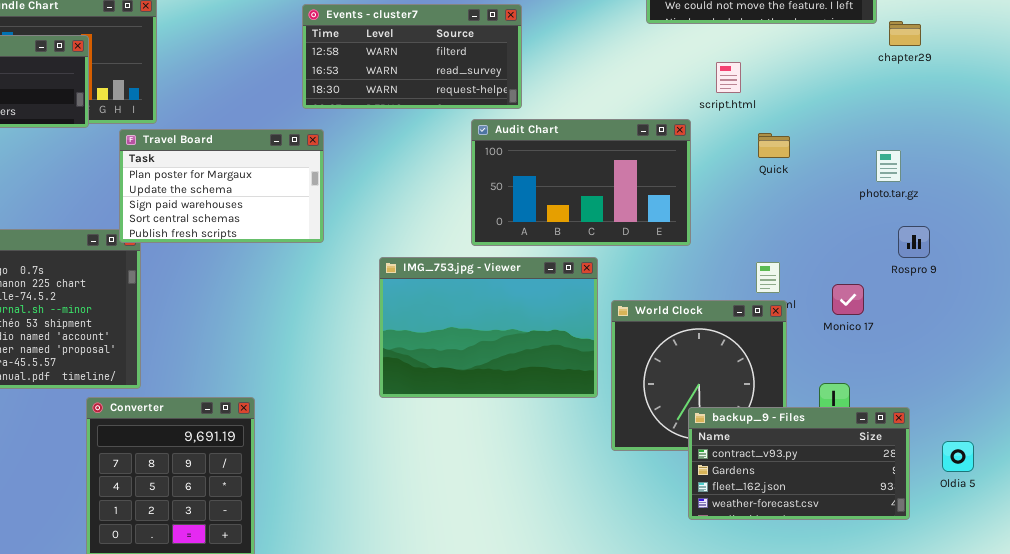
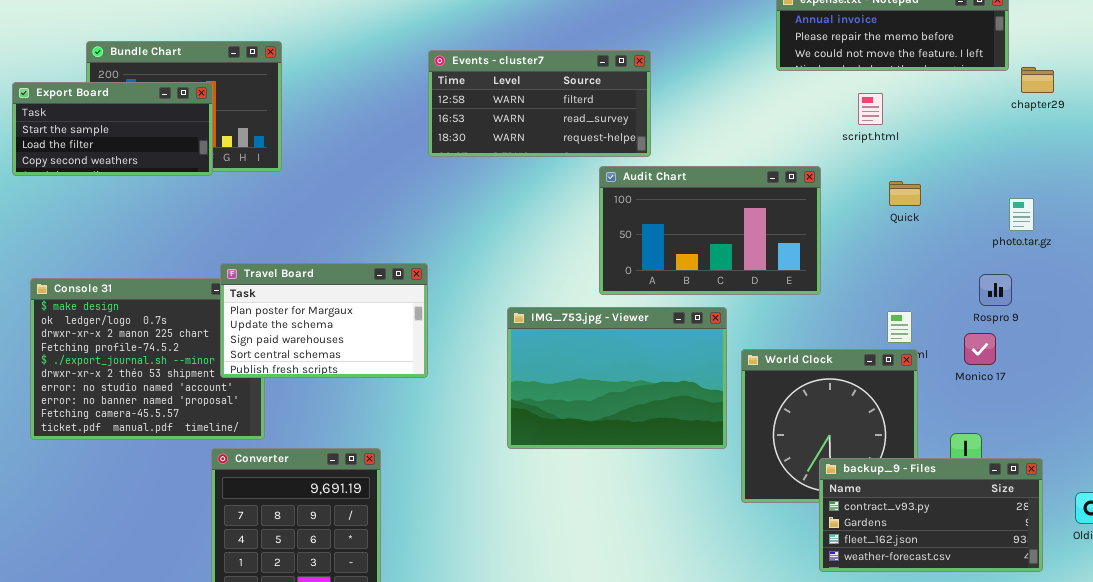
script.html: [716,62,741,93] -> [858,93,883,125], moved
Travel Board: [119,129,324,243] -> [220,263,428,378], moved
Rospro 9: [898,226,930,258] -> [979,274,1012,306], moved

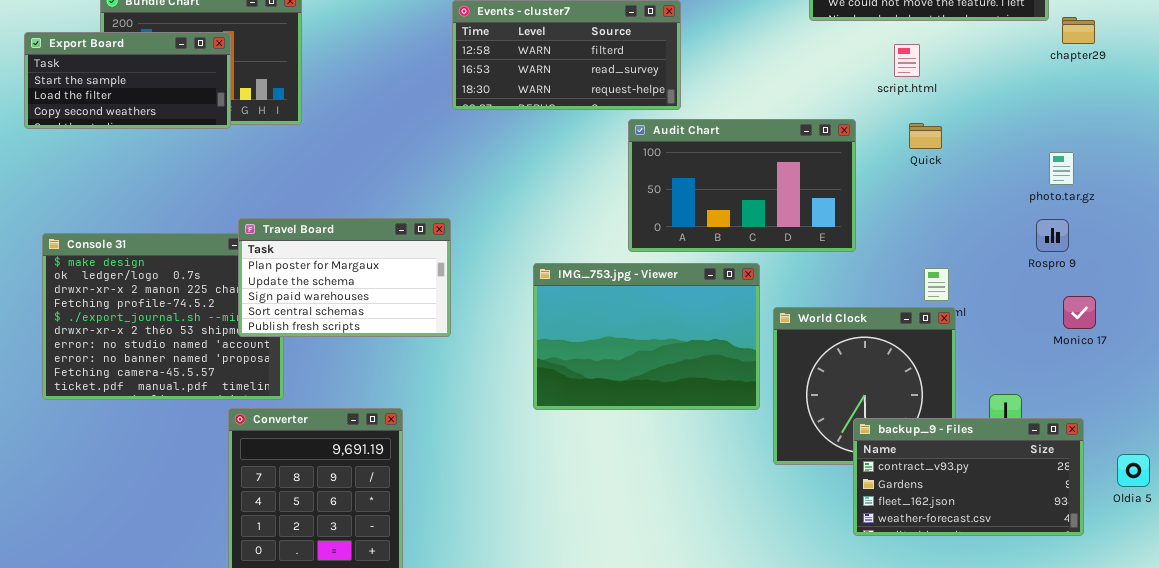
Quick: [889,181,921,206] -> [909,123,942,149], moved
Rospro 9: [979,274,1012,306] -> [1036,219,1069,252], moved
Monico 17: [964,333,996,365] -> [1063,296,1096,329], moved

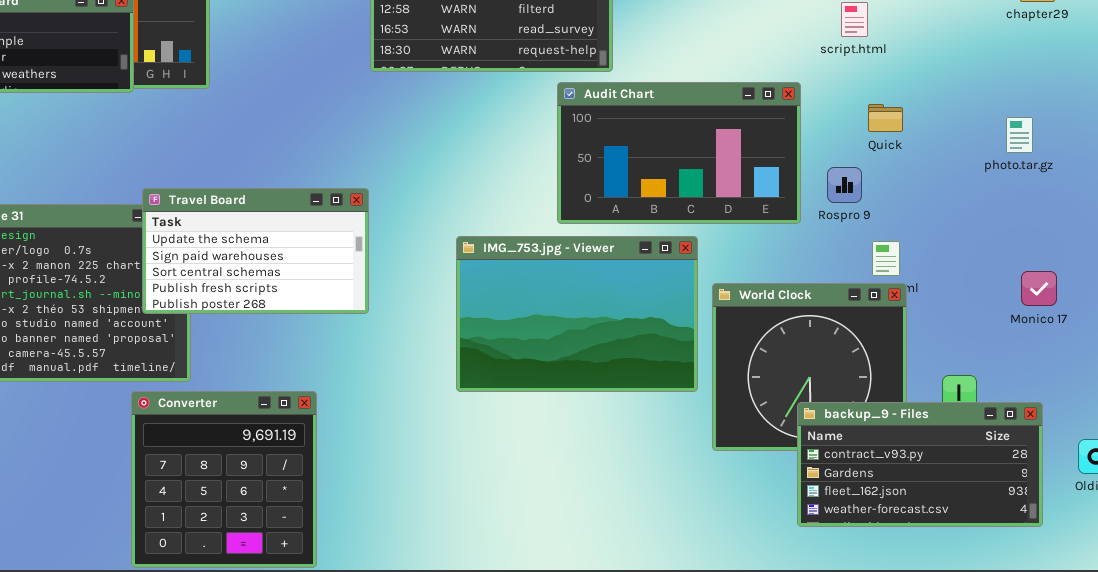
Quick: [909,123,942,149] -> [868,104,903,132], moved
Travel Board: [238,218,451,337] -> [142,188,369,314], scrolled down 1 row
Rospro 9: [1036,219,1069,252] -> [827,167,862,203], moved

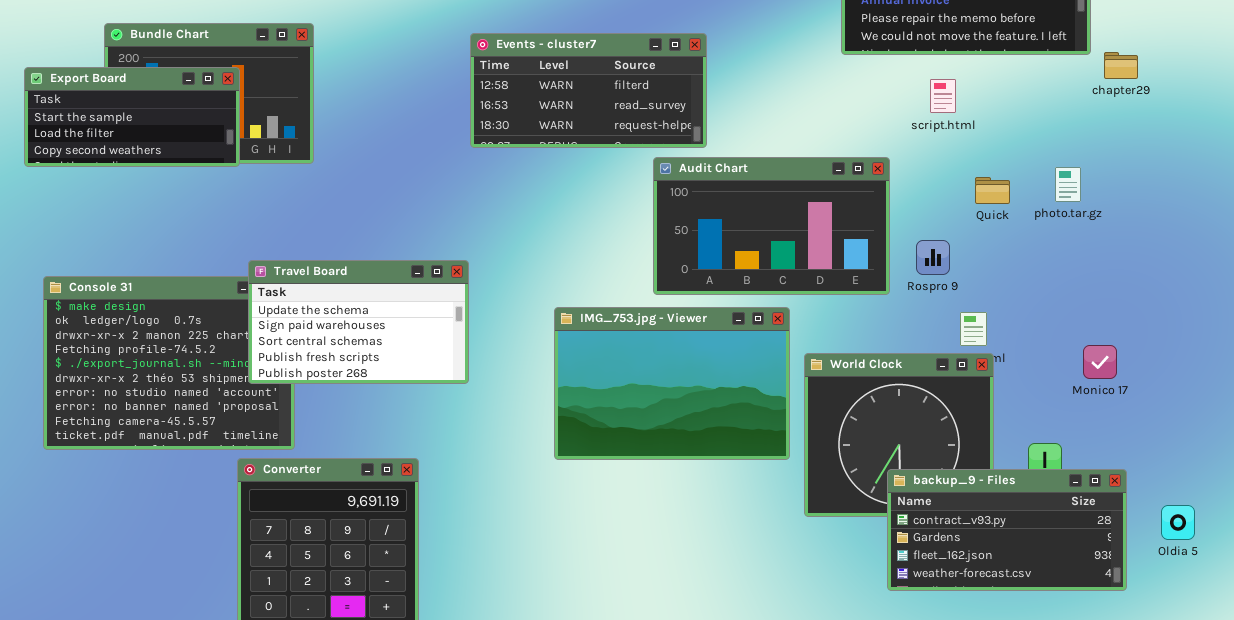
Quick: [868,104,903,132] -> [975,177,1010,204], moved
photo.tar.gz: [1006,117,1033,153] -> [1055,167,1081,202], moved
Monico 17: [1021,271,1057,306] -> [1083,345,1117,379], moved

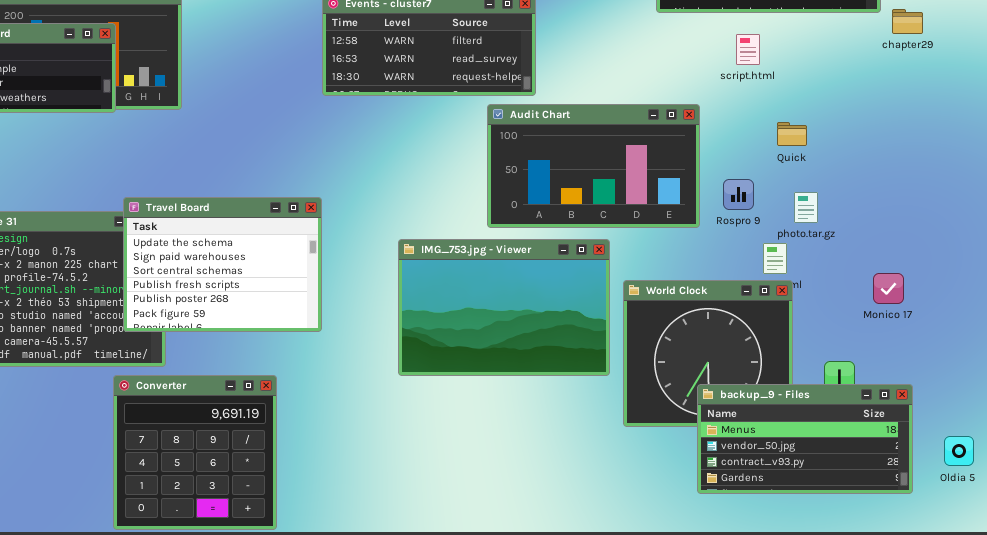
photo.tar.gz: [1055,167,1081,202] -> [794,192,818,223], moved
Travel Board: [248,260,469,384] -> [123,197,322,332], resized
backup_9 - Files: [887,469,1127,591] -> [697,384,913,494], scrolled up 2 rows
Oldia 5: [1161,505,1195,540] -> [944,436,974,466], moved

